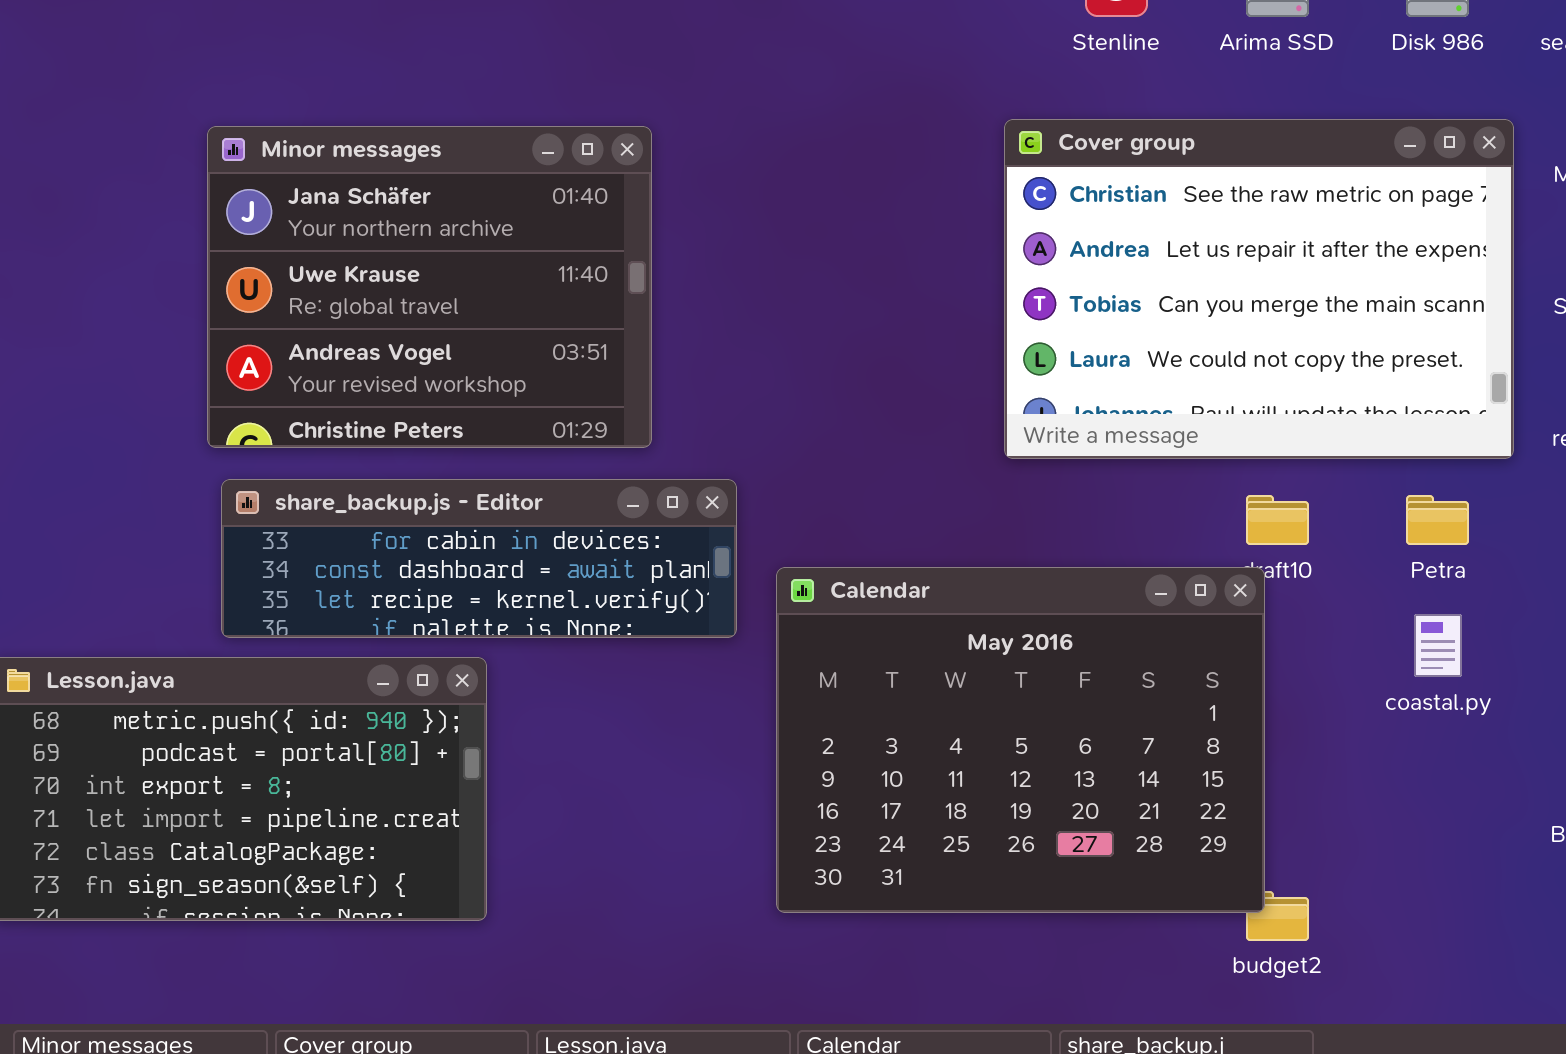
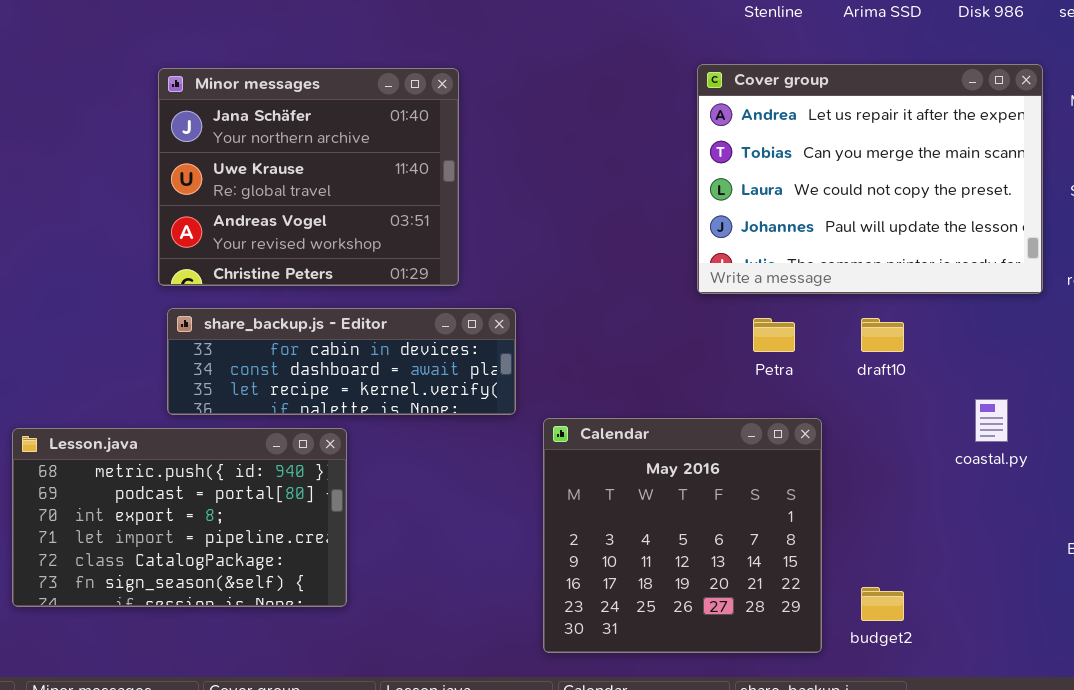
Cover group: [1004,119,1514,459] -> [697,64,1043,294], scrolled down 1 row
Petra: [1406,495,1469,545] -> [753,318,795,352], moved
Calendar: [776,567,1265,913] -> [543,418,822,653], moved, resized

